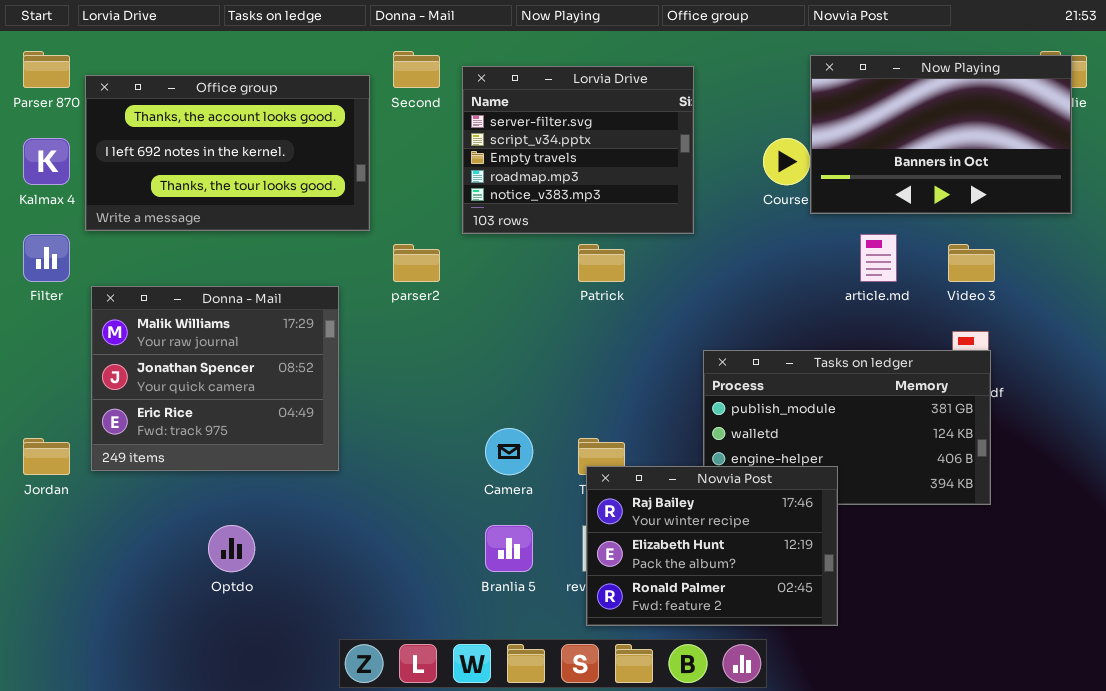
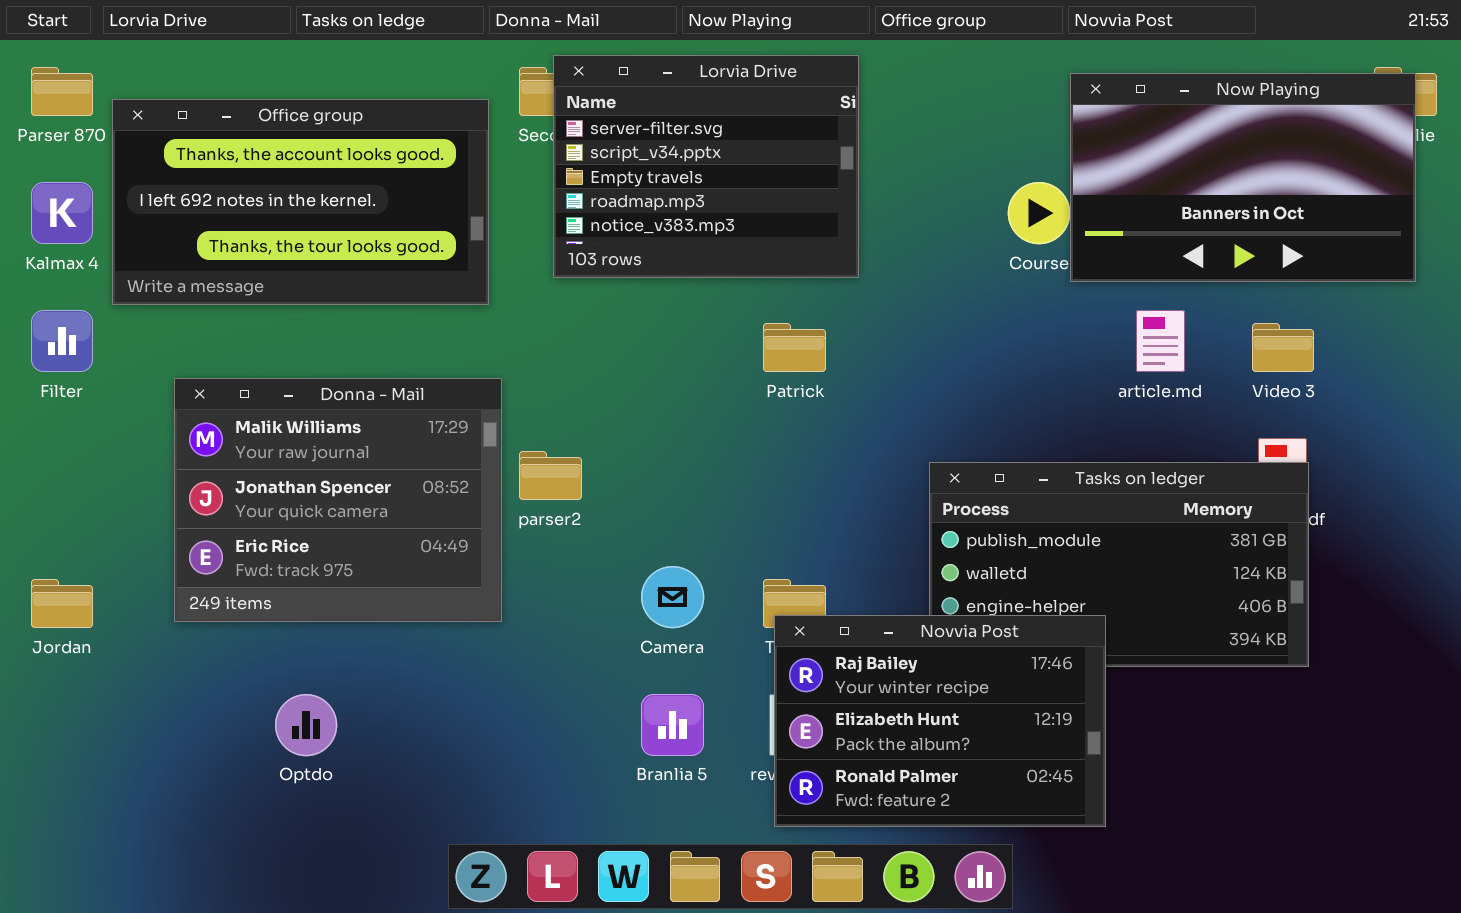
Lorvia Drive: [462,66,694,234] -> [553,55,859,278], moved
parser2: [393,244,440,282] -> [519,451,582,500], moved
Donna - Mail: [91,286,339,471] -> [174,378,502,622], moved

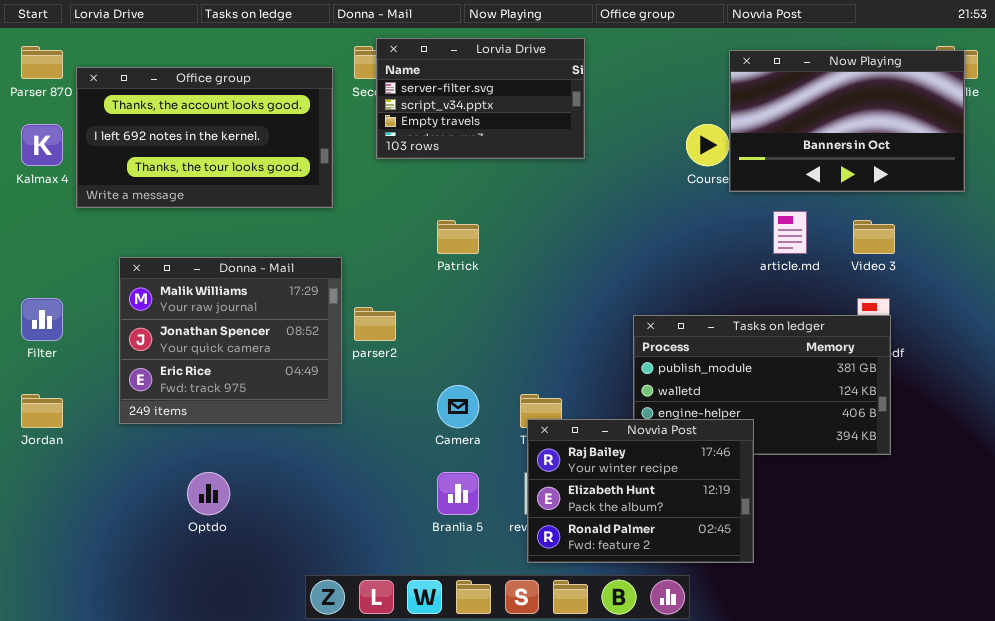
Lorvia Drive: [553,55,859,278] -> [376,38,585,159], resized
Filter: [31,310,93,372] -> [21,298,63,341], moved
Patrick: [763,323,826,372] -> [437,220,479,254], moved

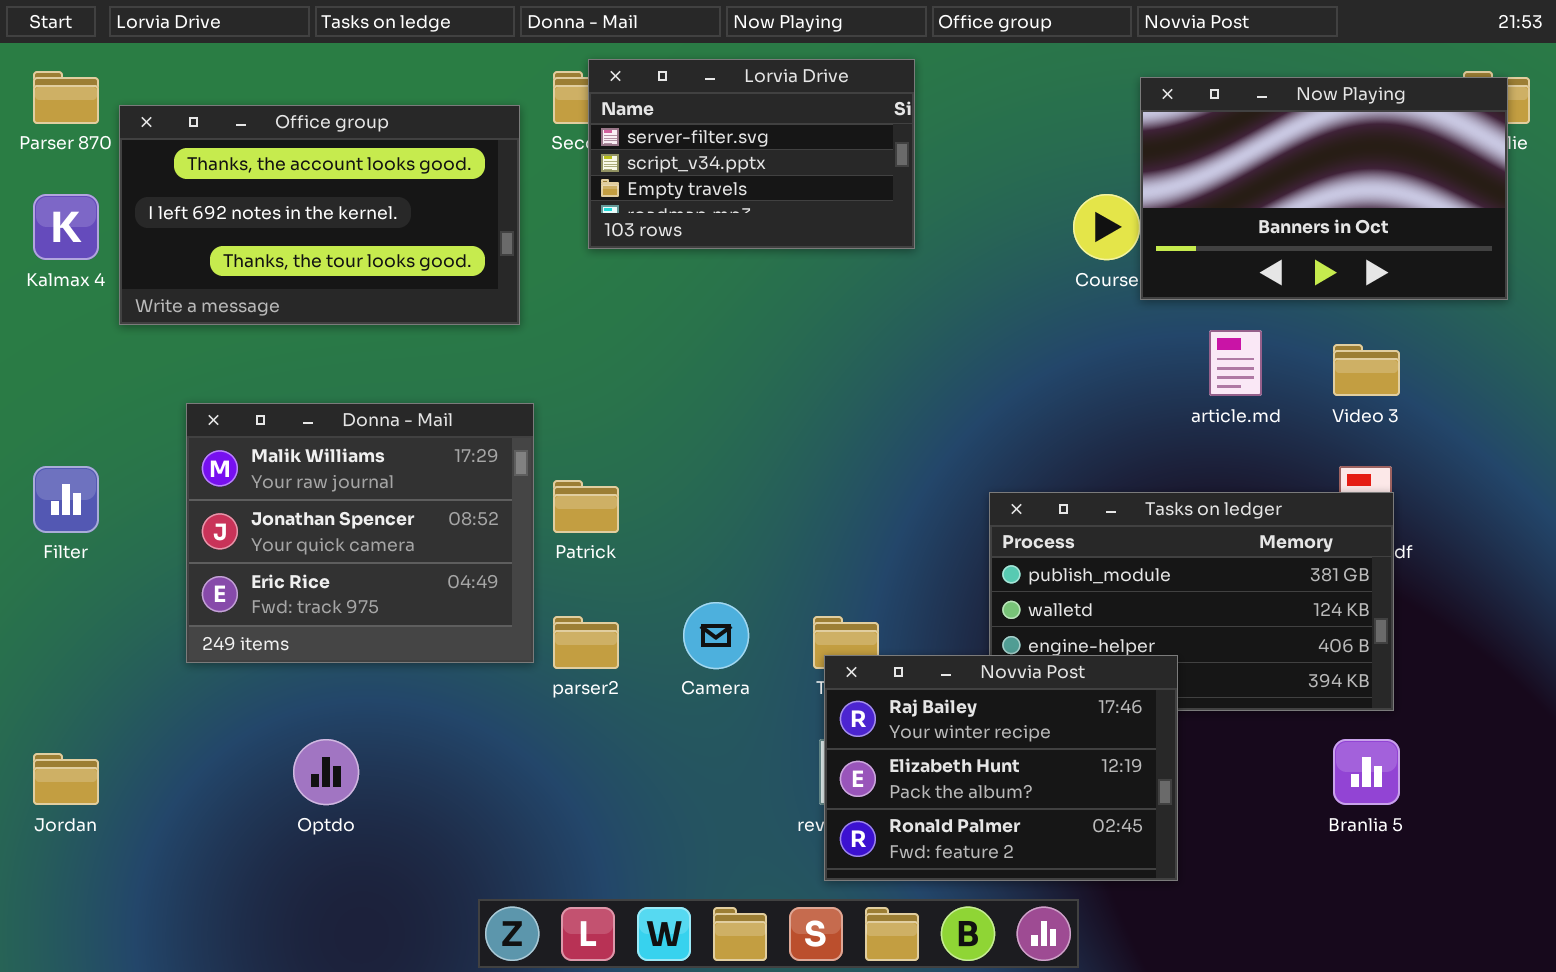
Patrick: [437,220,479,254] -> [553,480,619,533], moved
parser2: [354,307,396,341] -> [553,616,619,669], moved
Jordan: [21,394,63,428] -> [33,753,99,805], moved
Branlia 5: [437,472,479,515] -> [1333,739,1400,805], moved

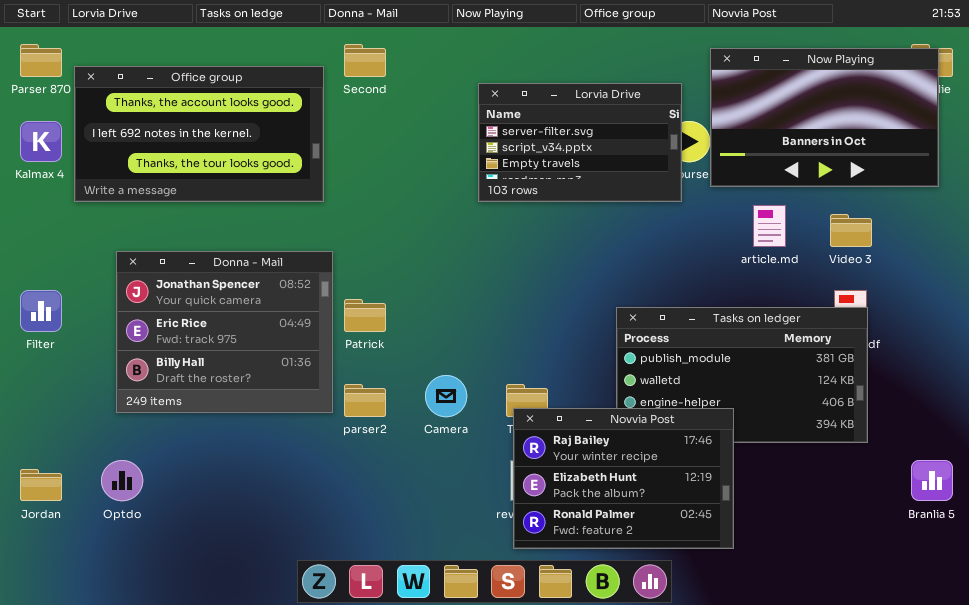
Lorvia Drive: [588,59,915,249] -> [478,83,682,202], moved
Donna - Mail: [186,403,534,663] -> [116,251,333,413], scrolled down 1 row
Optdo: [293,739,359,805] -> [101,460,143,501], moved
Branlia 5: [1333,739,1400,805] -> [911,460,953,501], moved

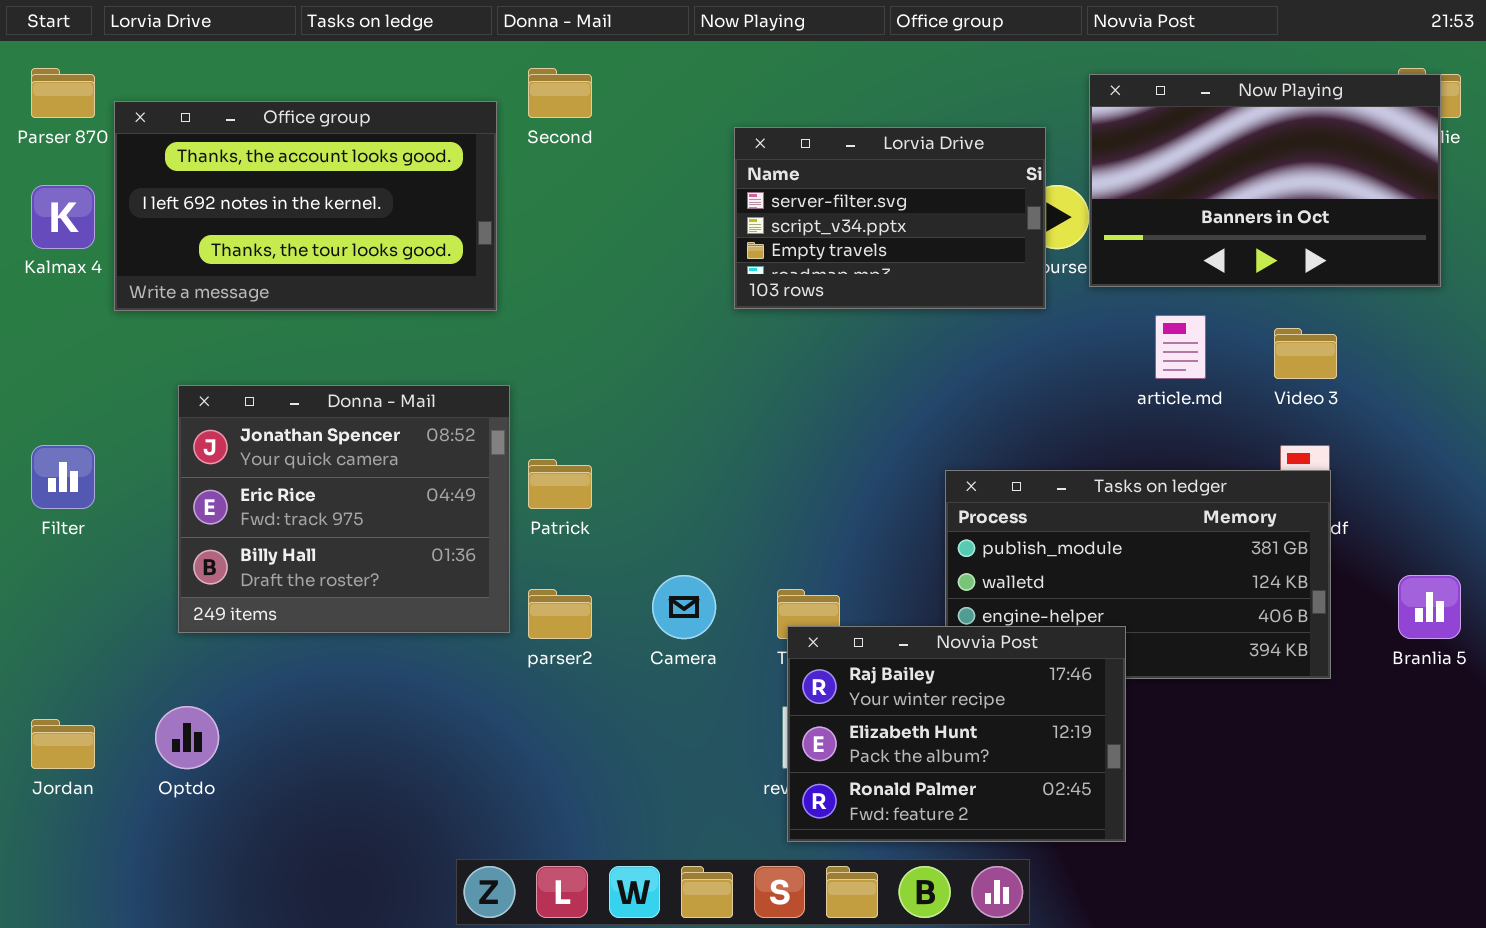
Branlia 5: [911,460,953,501] -> [1398,575,1461,639], moved

